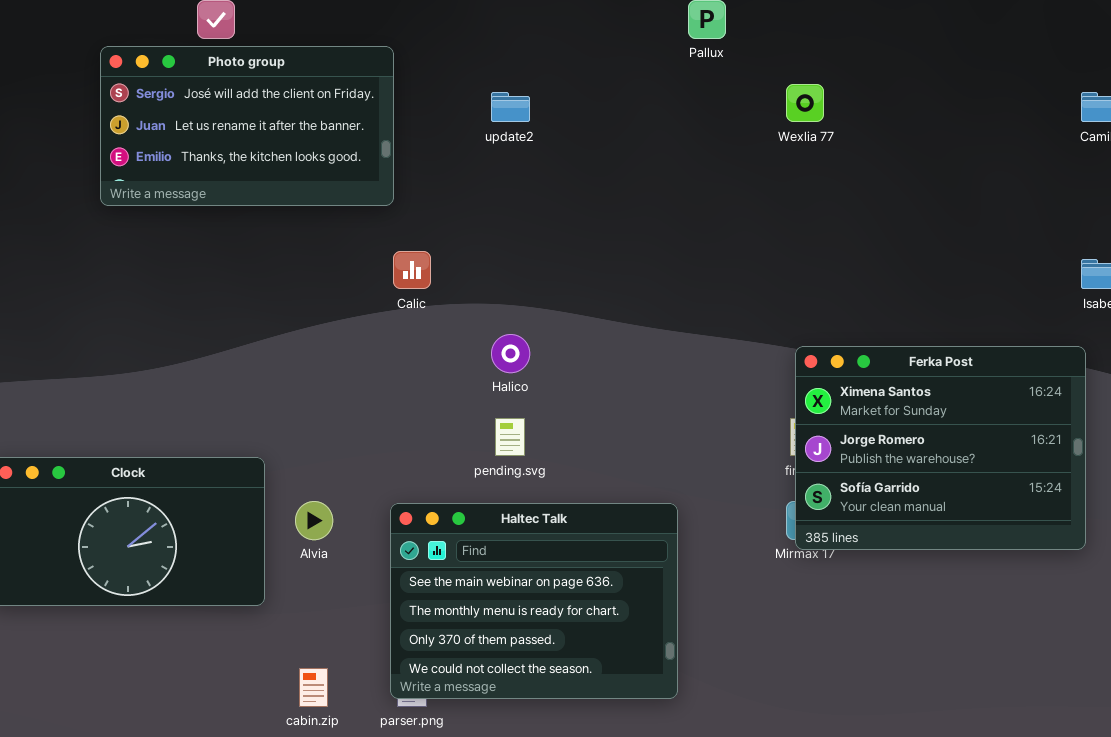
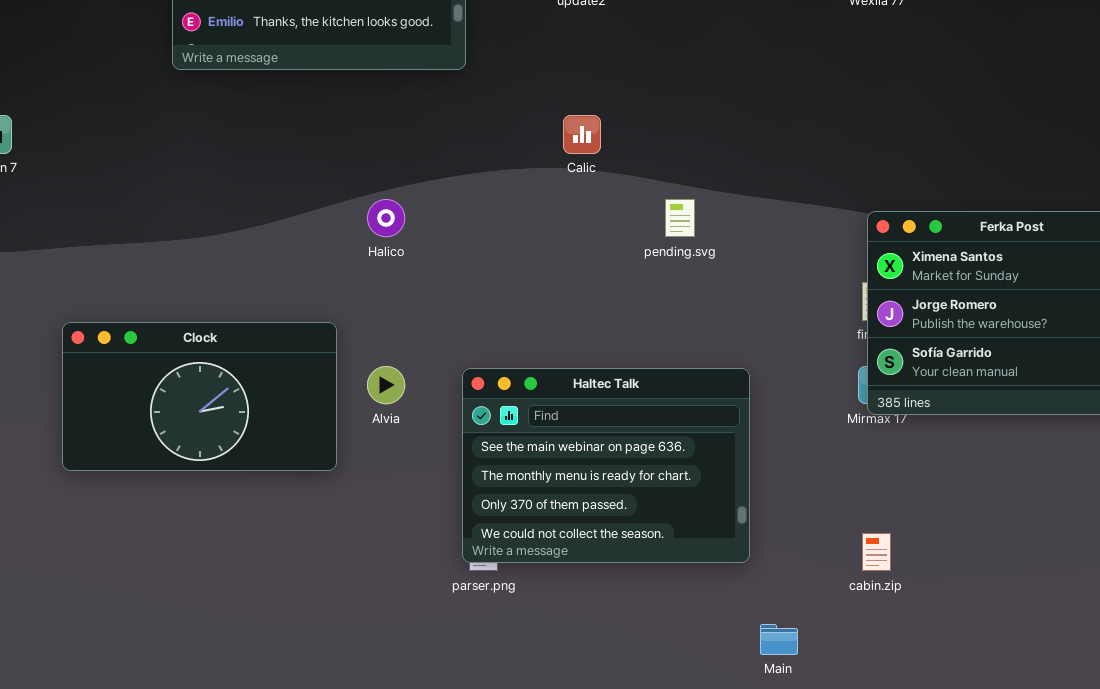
Calic: [393,251,431,289] -> [563,115,601,154], moved
Halico: [491,334,530,373] -> [367,199,405,237], moved
pending.svg: [495,418,525,456] -> [665,199,695,237], moved
cabin.zip: [299,668,328,707] -> [862,533,891,571], moved

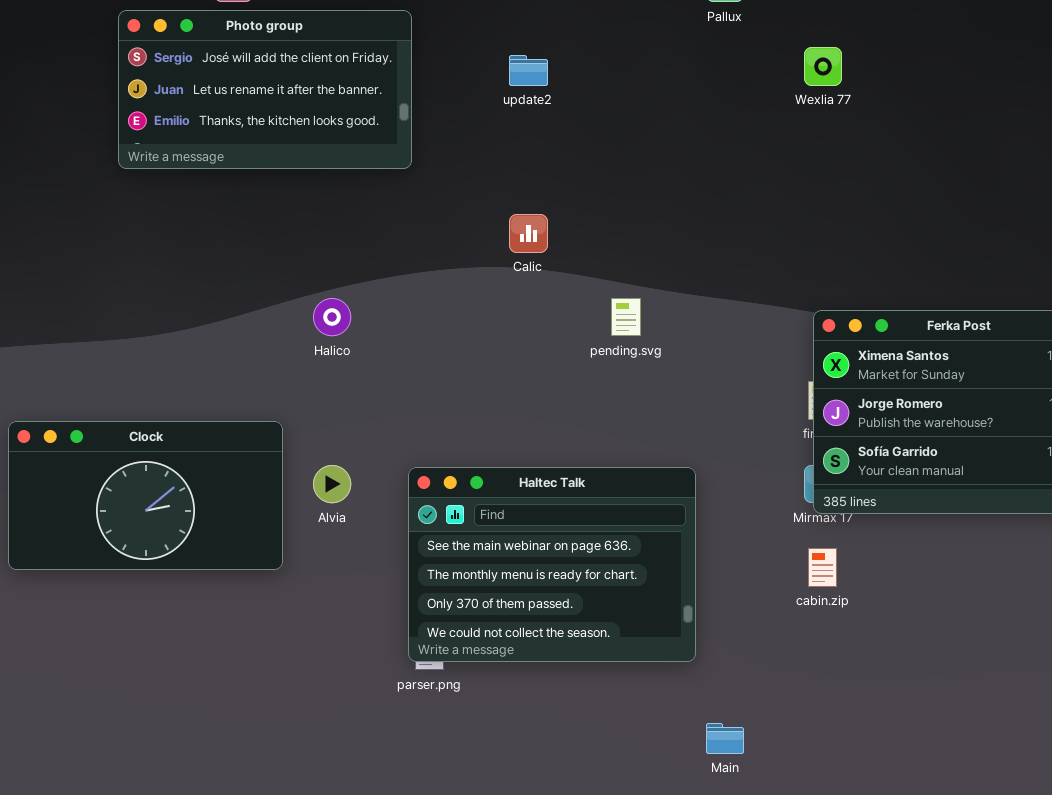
cabin.zip: [862,533,891,571] -> [808,548,837,587], moved

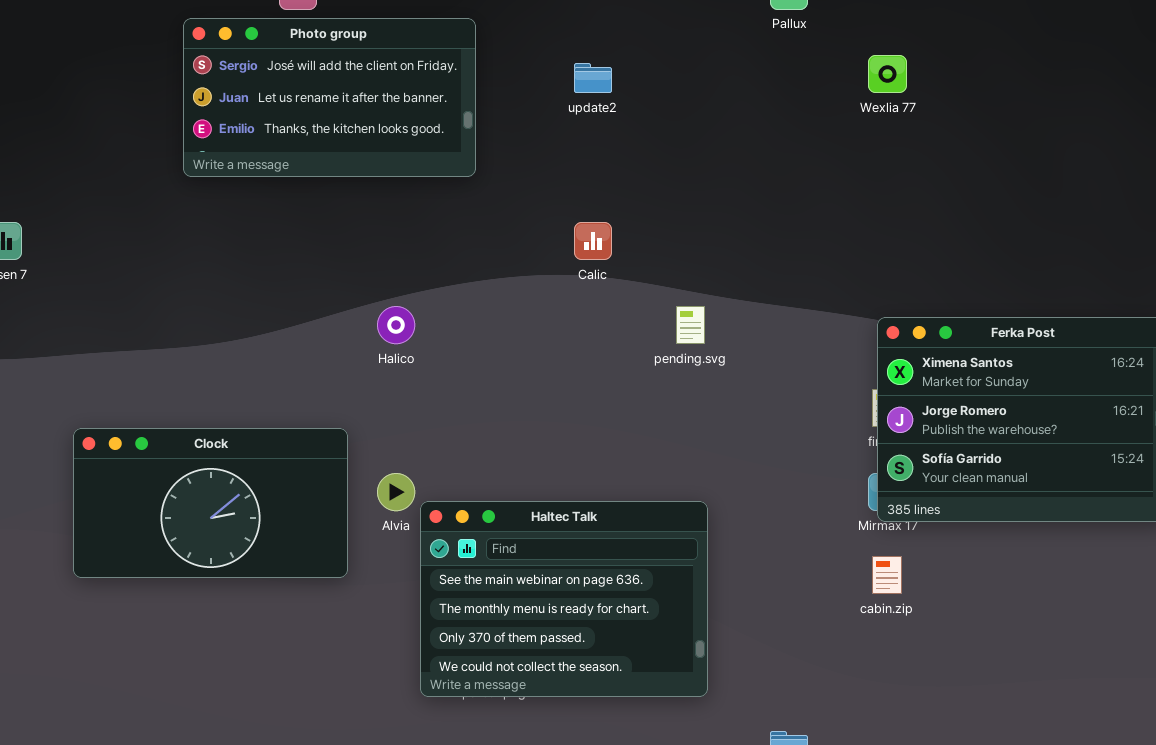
Haltec Talk: [408,467,696,662] -> [420,501,708,697], moved

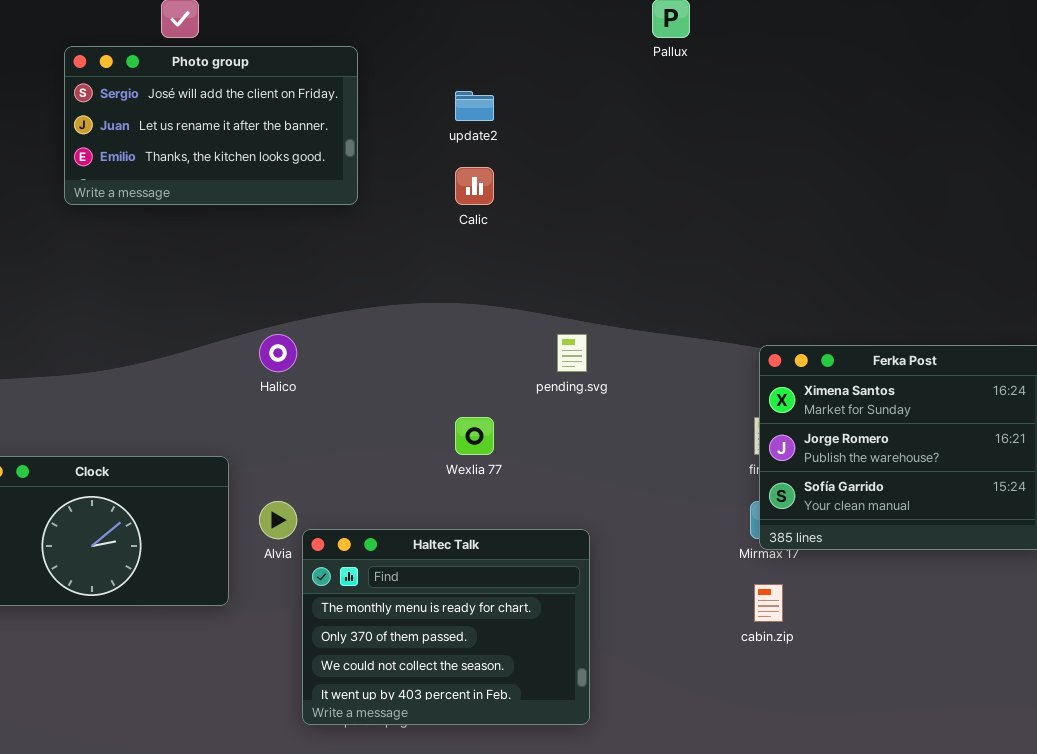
Wexlia 77: [868,55,907,93] -> [455,417,494,455], moved
Calic: [574,222,612,260] -> [455,167,494,205], moved
Haltec Talk: [420,501,708,697] -> [302,529,590,725], scrolled down 1 row

